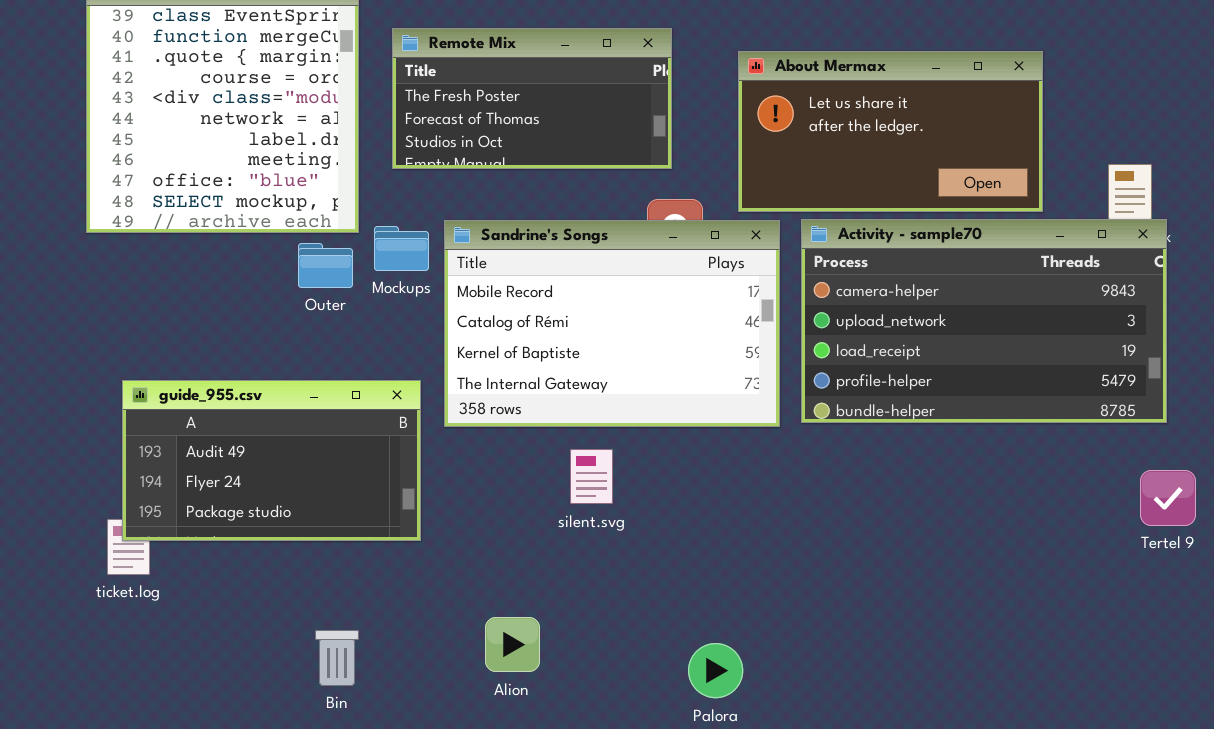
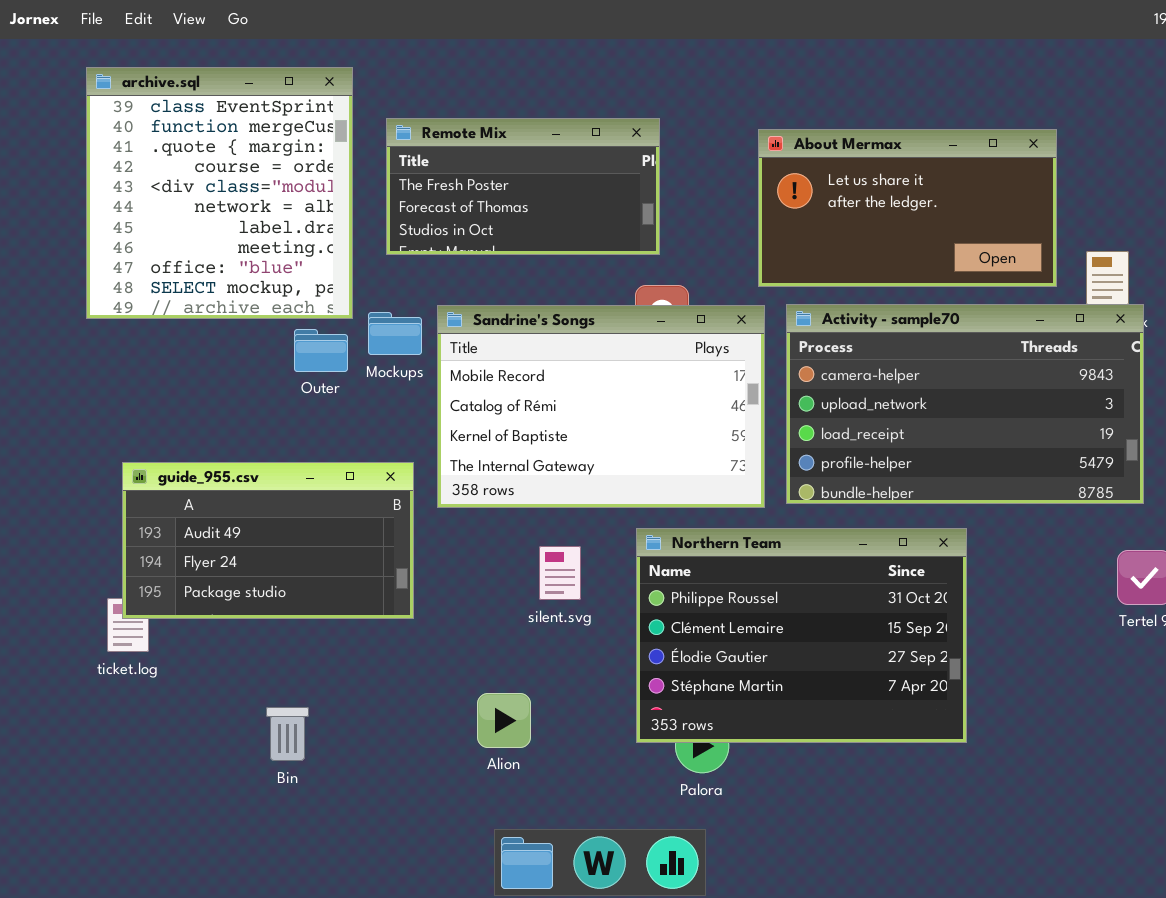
About Mermax: [738,51,1043,212] -> [758,129,1057,287], moved
Northern Team: none -> [636,528,967,743], opened
silent.svg: [570,449,613,504] -> [539,546,581,600], moved
Bin: [315,630,359,686] -> [266,707,309,761], moved

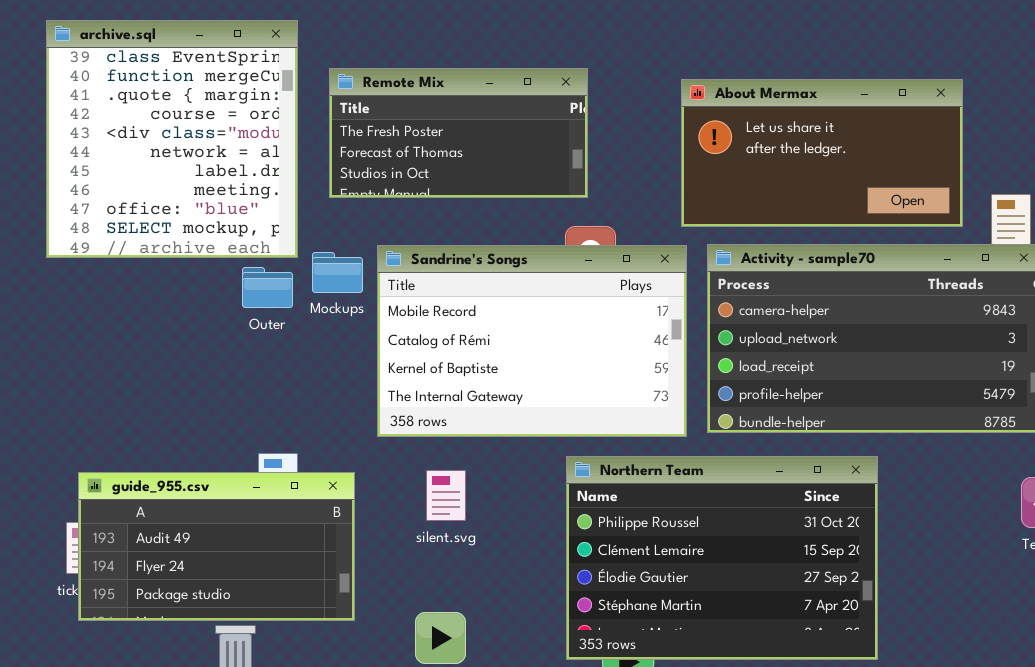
guide_955.csv: [122,462,414,619] -> [78,472,355,621], moved
silent.svg: [539,546,581,600] -> [426,470,466,521], moved

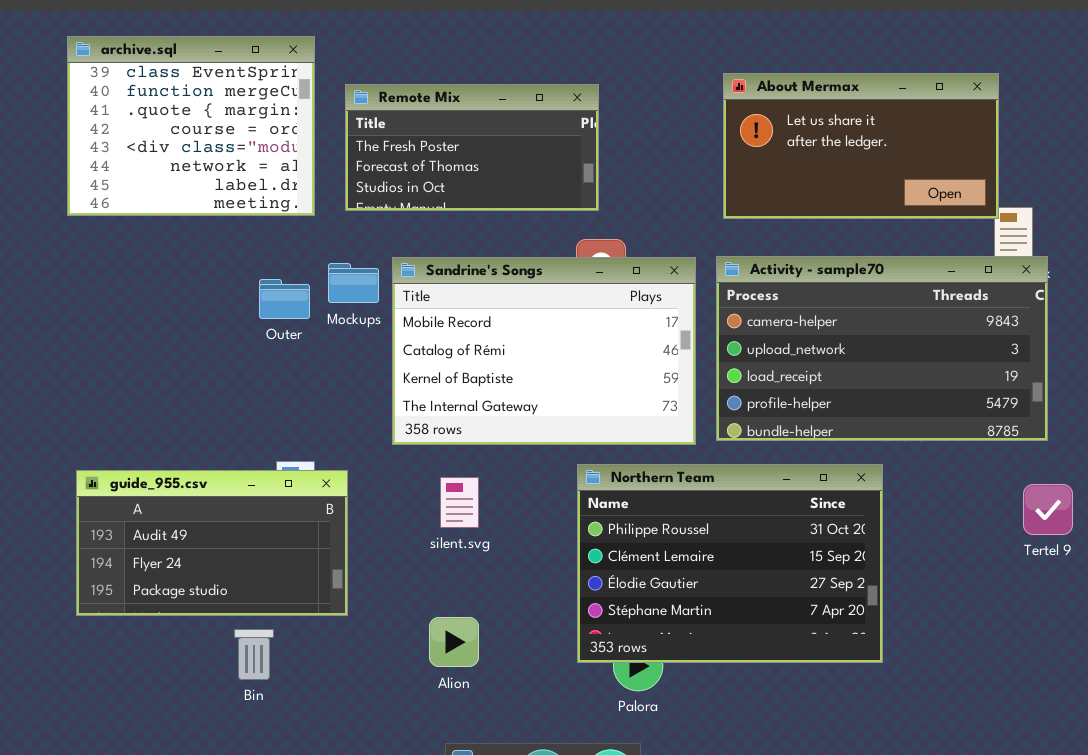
archive.sql: [46,20,298,258] -> [67,36,315,216], resized
About Mermax: [681,79,963,227] -> [723,73,999,219], moved
guide_955.csv: [78,472,355,621] -> [76,470,348,616], moved

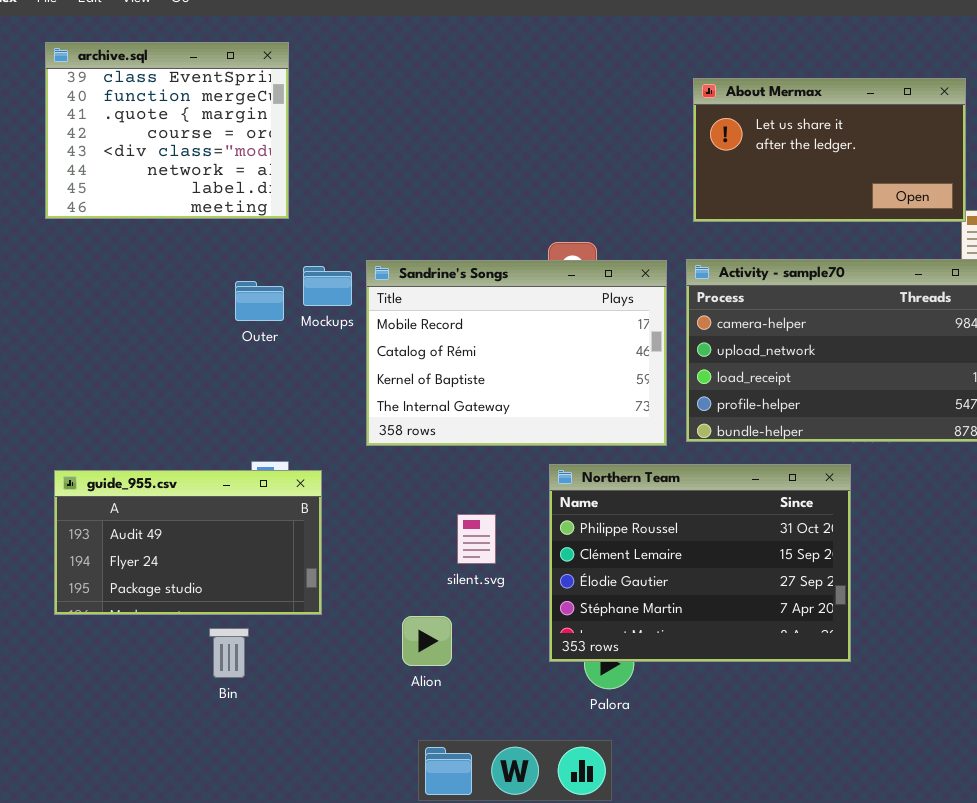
Remote Mix: [345,84,599,211] -> none, closed
silent.svg: [440,477,479,528] -> [457,514,496,564], moved

